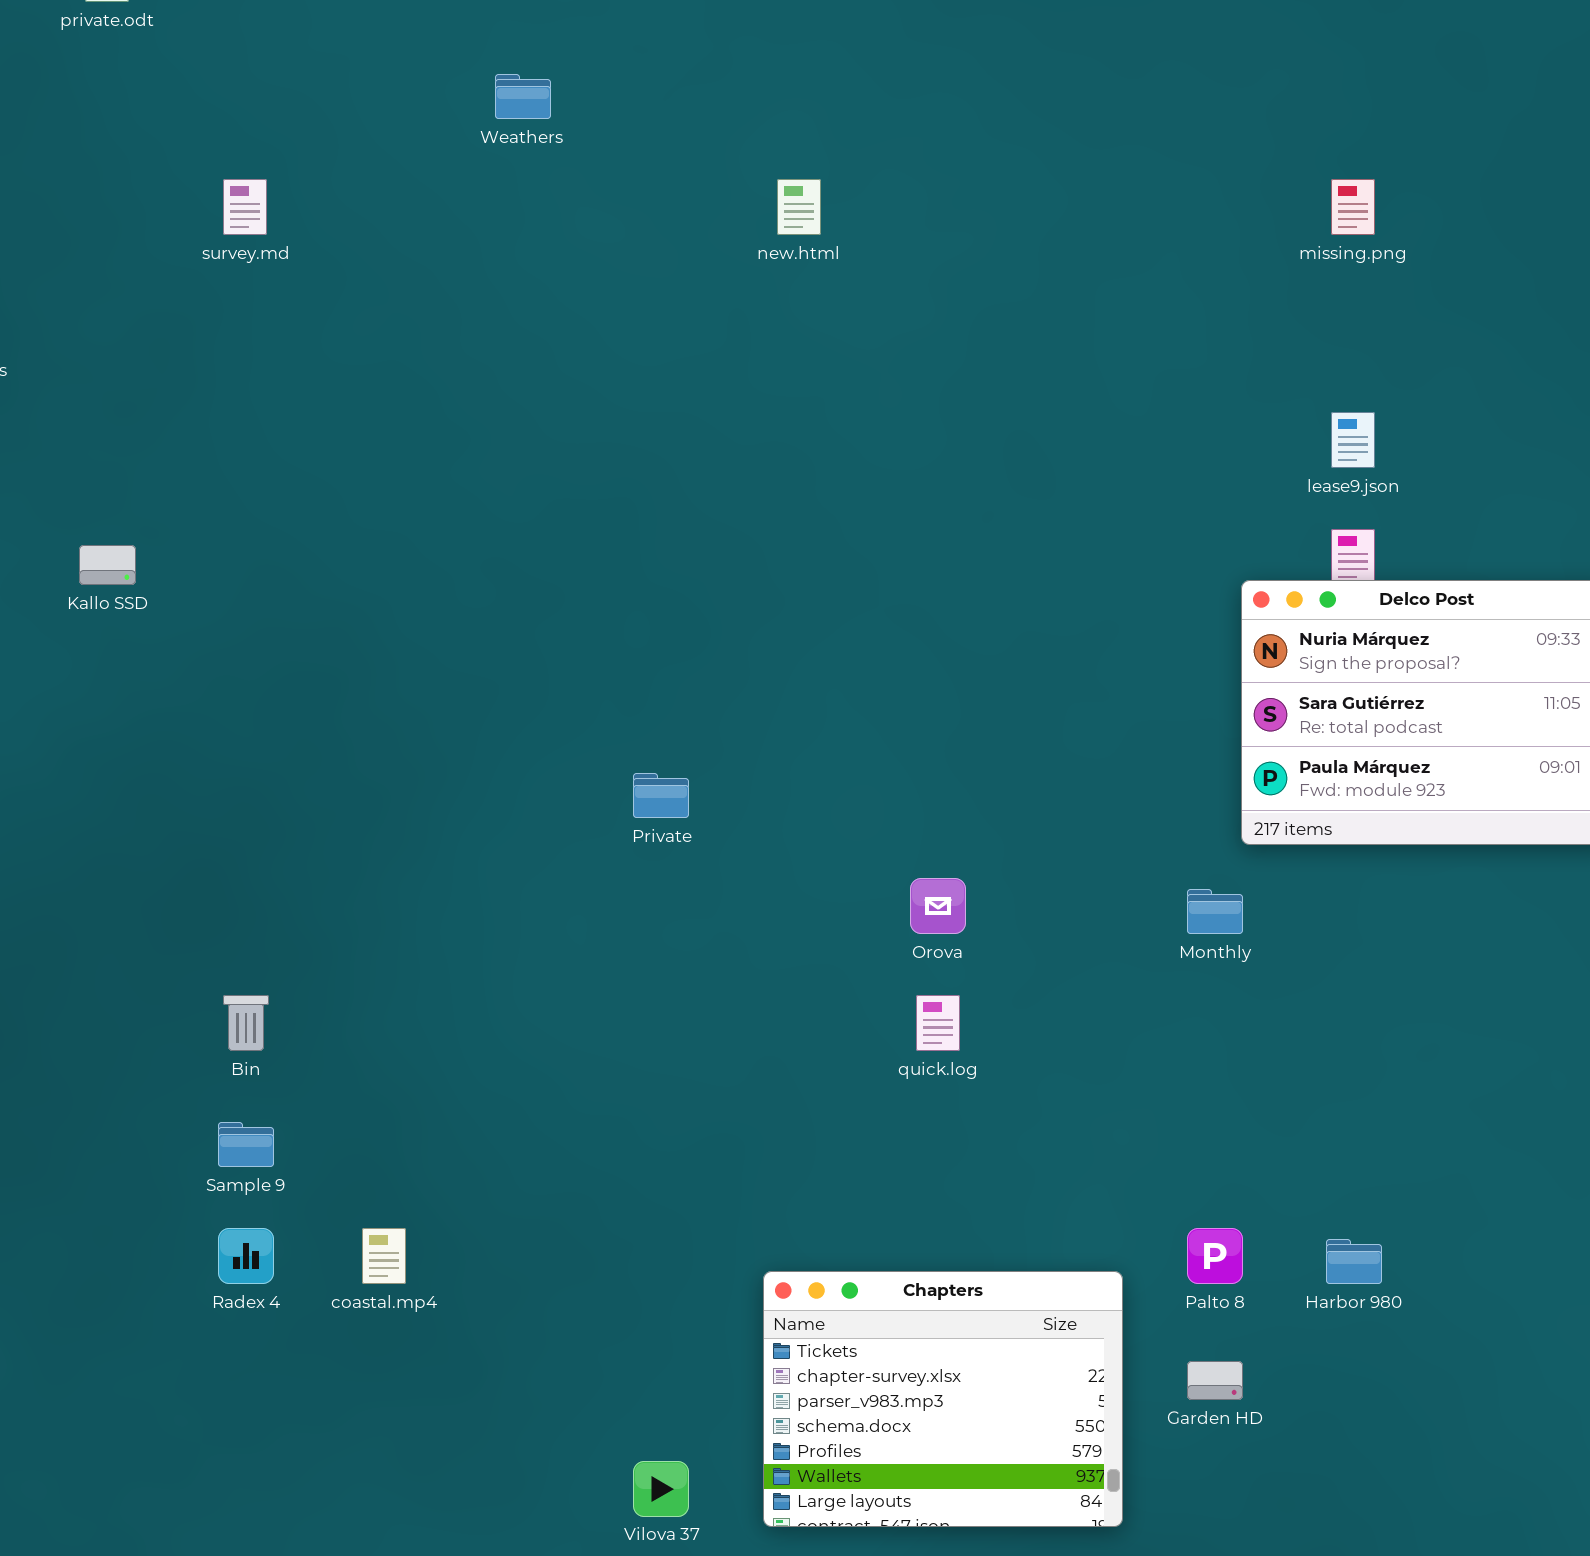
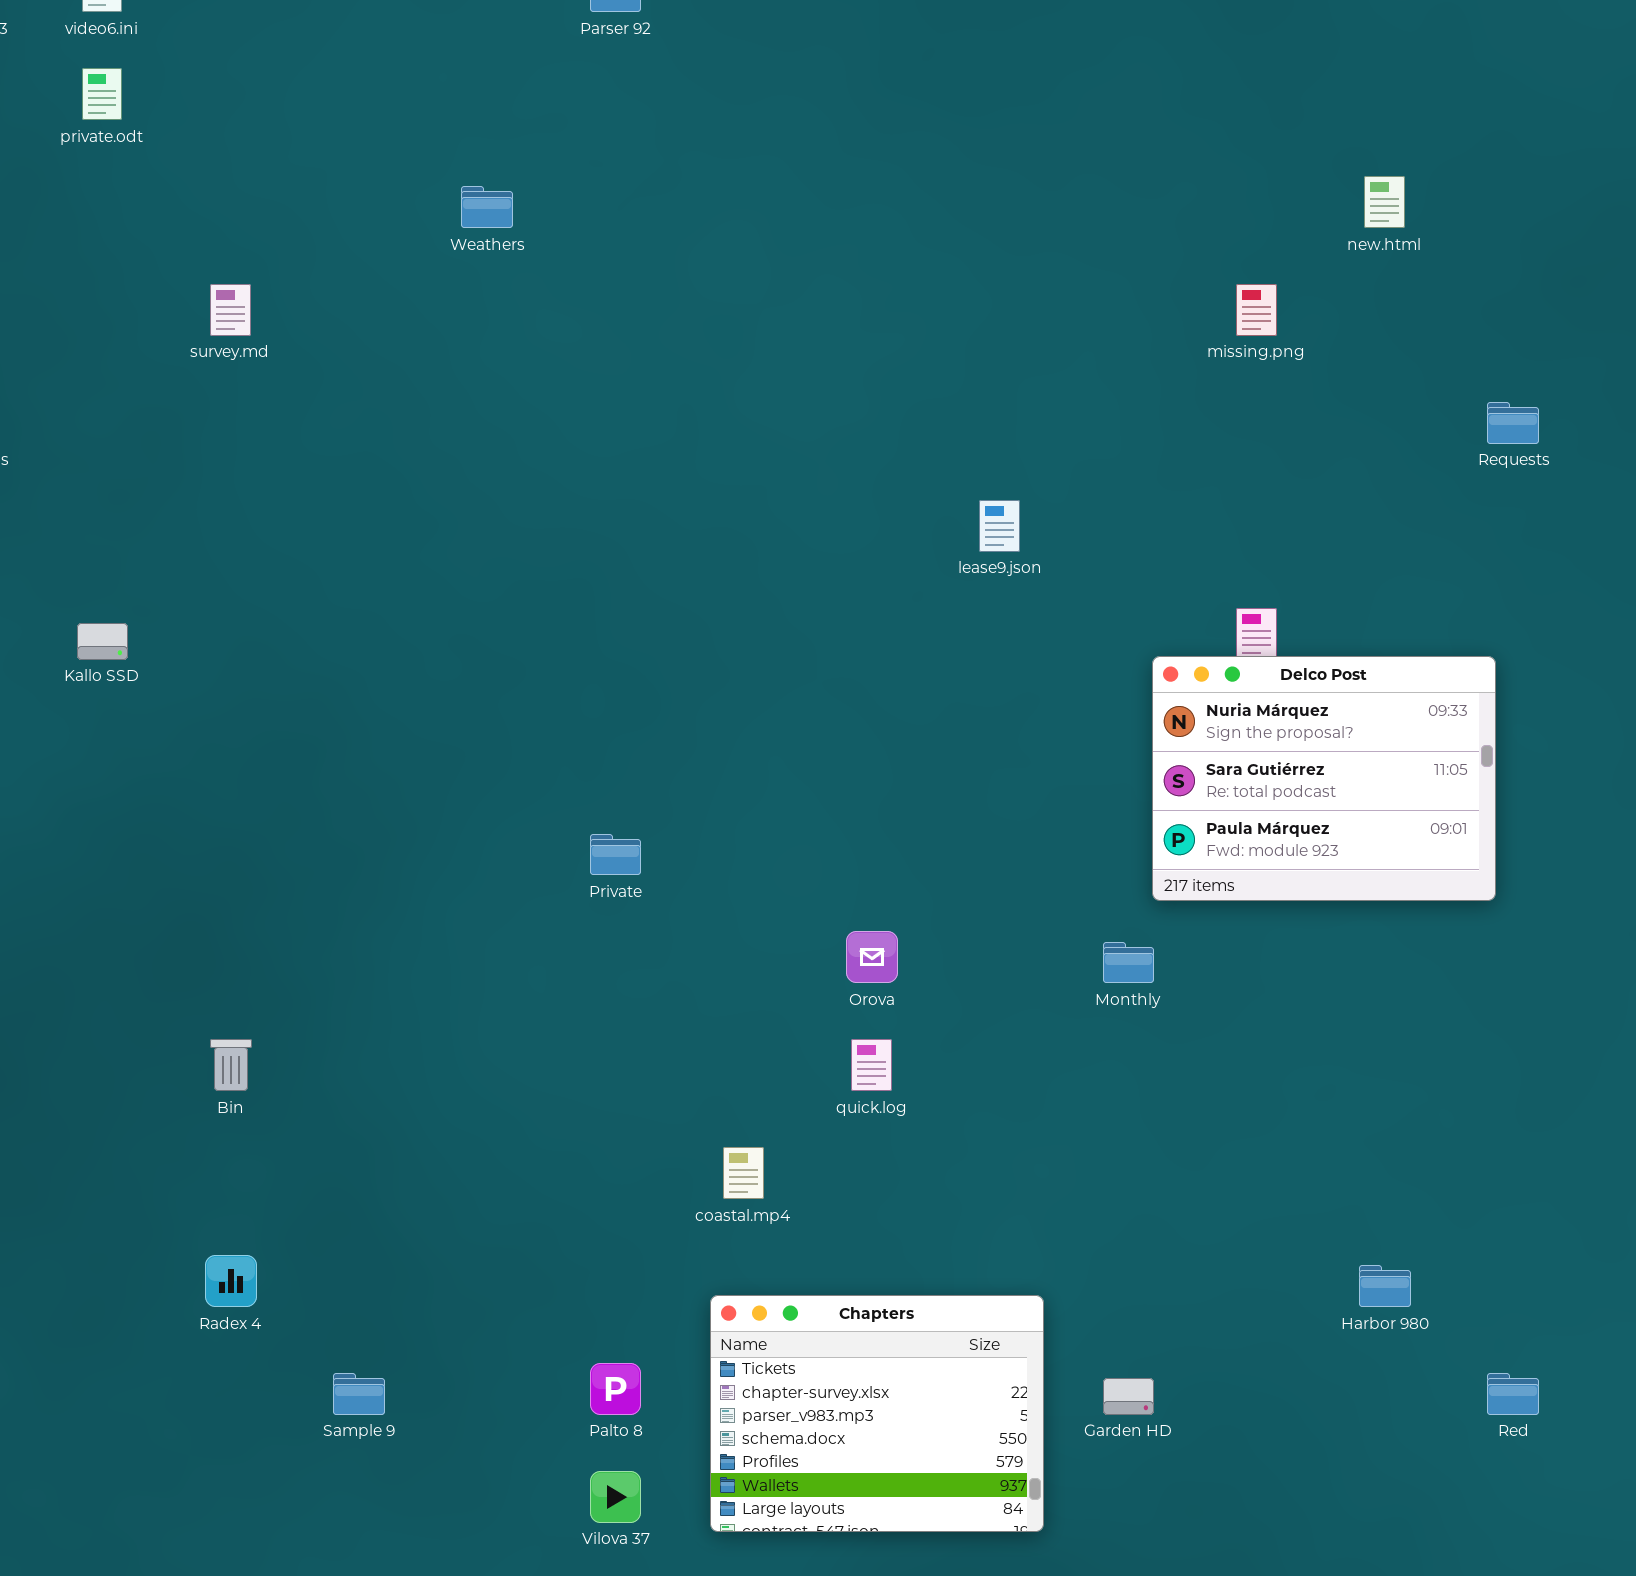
new.html: [777,179,821,235] -> [1364,176,1405,228], moved
lease9.json: [1331,412,1375,468] -> [979,500,1020,552], moved
Sample 9: [218,1122,274,1167] -> [333,1373,385,1415], moved
coastal.mp4: [362,1228,406,1284] -> [723,1147,764,1199], moved
Palto 8: [1187,1228,1243,1284] -> [590,1363,641,1415], moved
Harbor 980: [1326,1239,1382,1284] -> [1359,1265,1411,1307], moved

